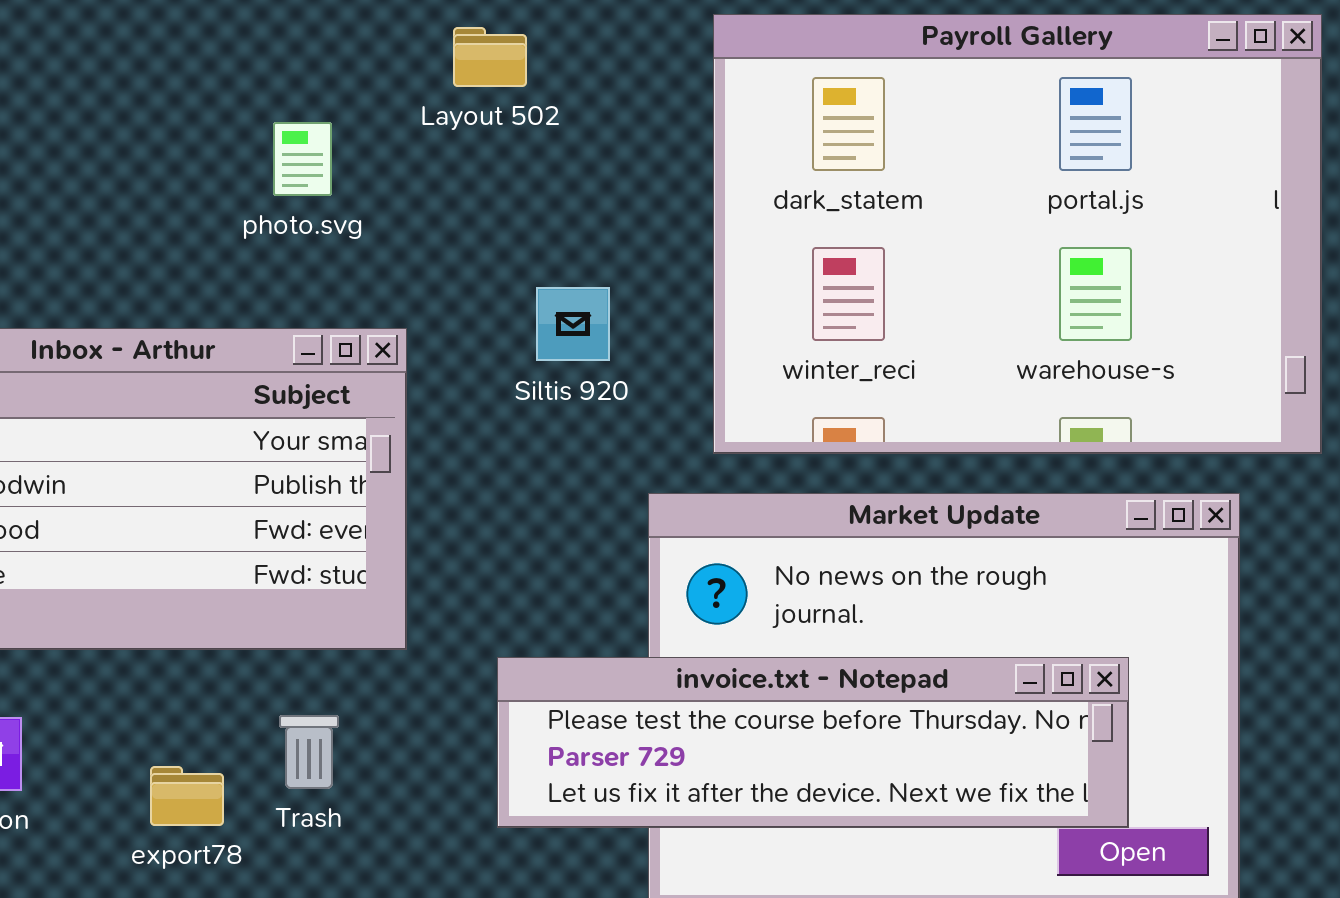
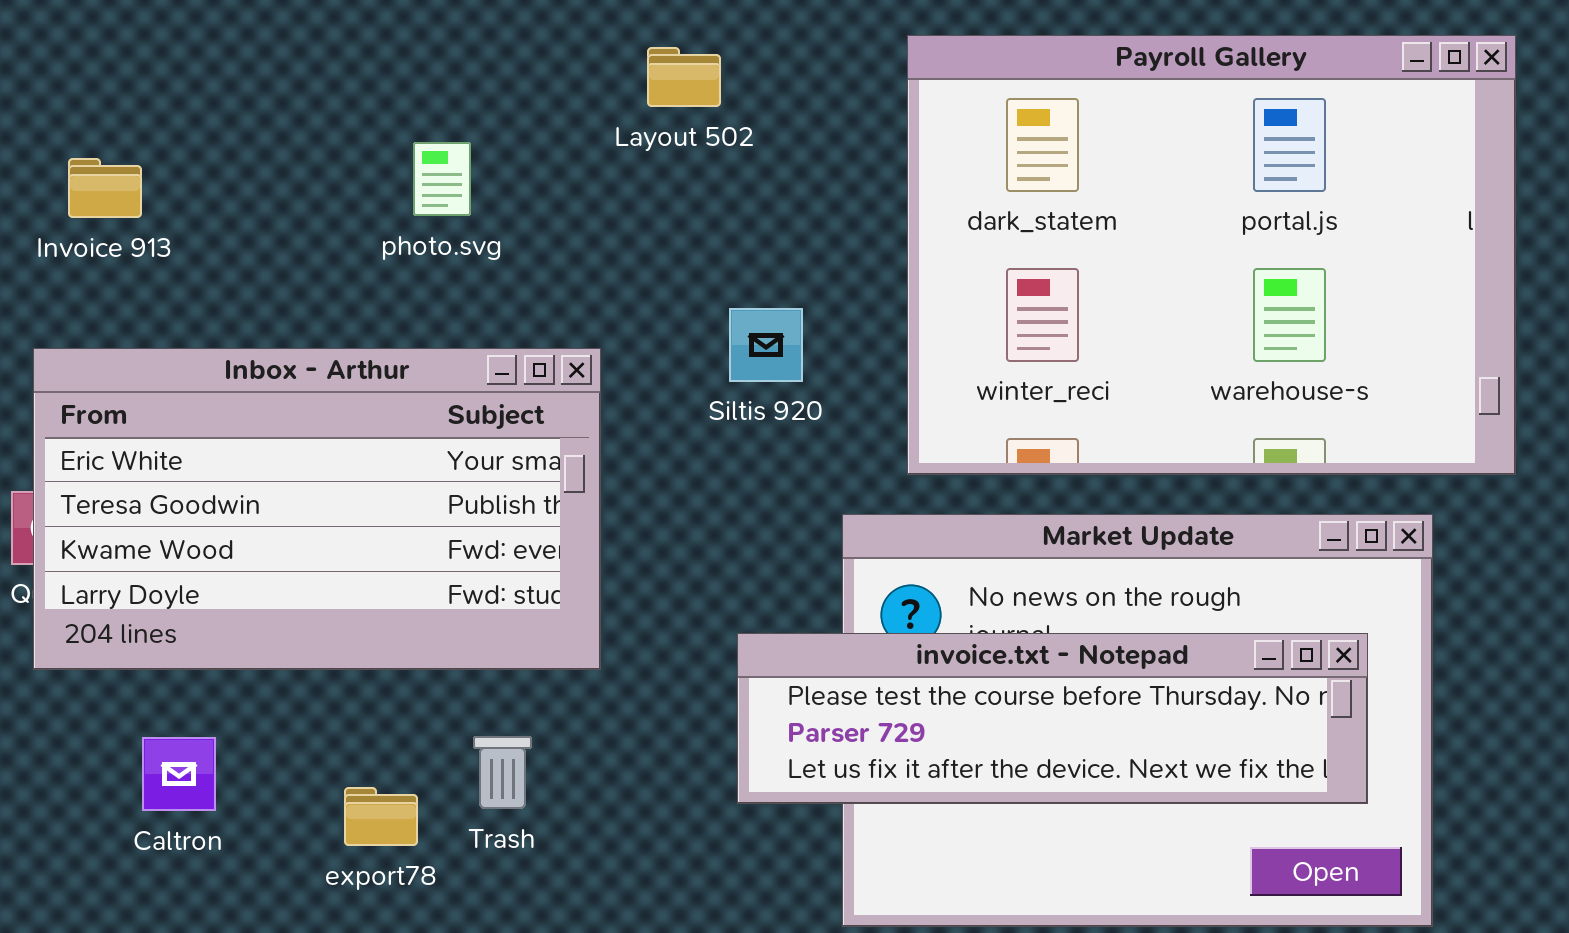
photo.svg: [273,122,332,196] -> [413,142,471,216], moved
invoice.txt - Notepad: [497,657,1129,828] -> [737,633,1368,804], moved

